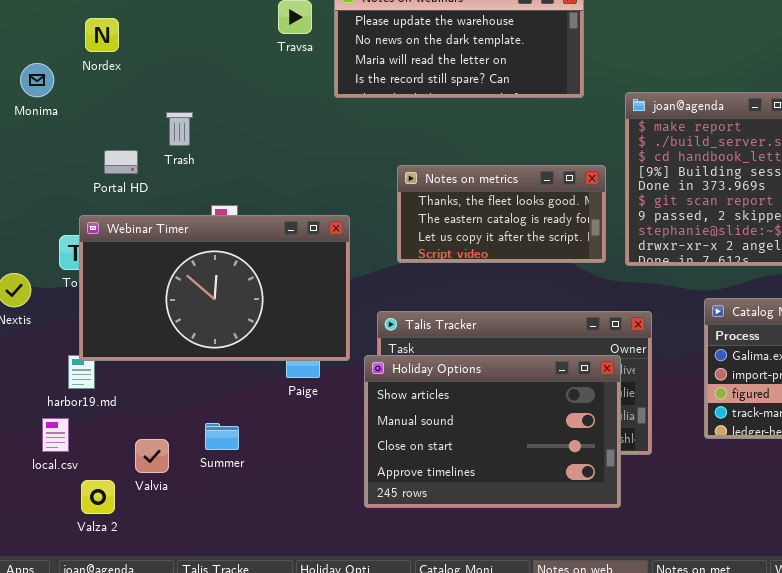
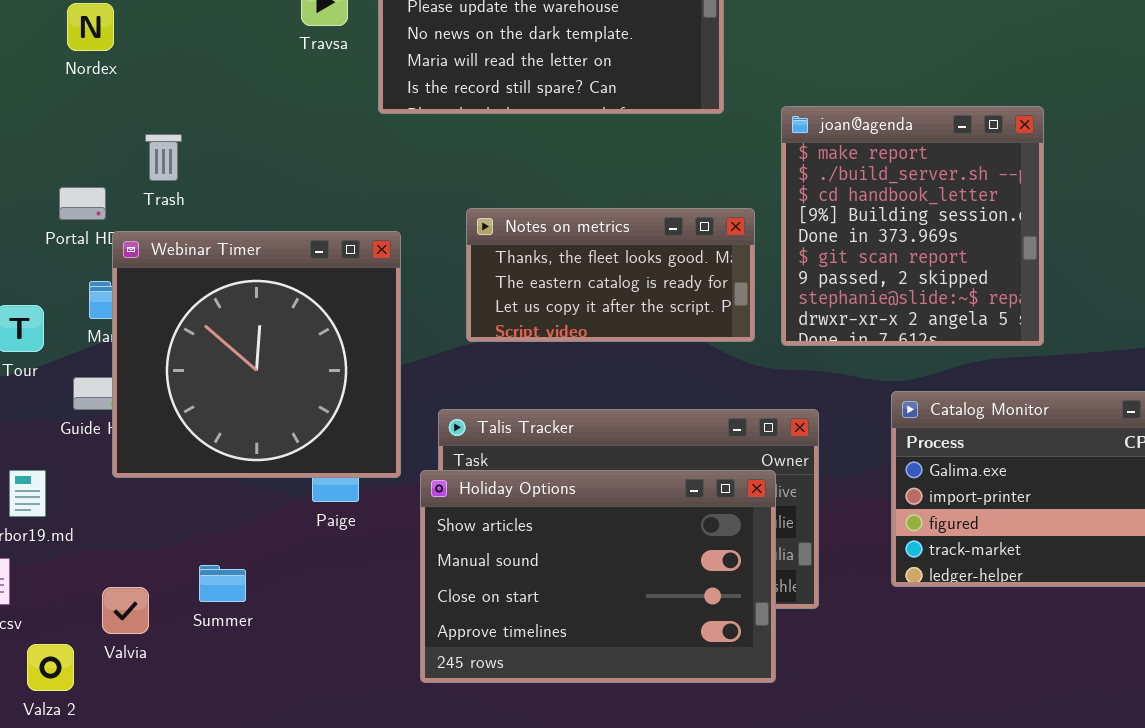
Nordex: [85,18,119,52] -> [67,3,114,51], moved
Webinar Timer: [79,215,350,361] -> [112,231,401,478], resized

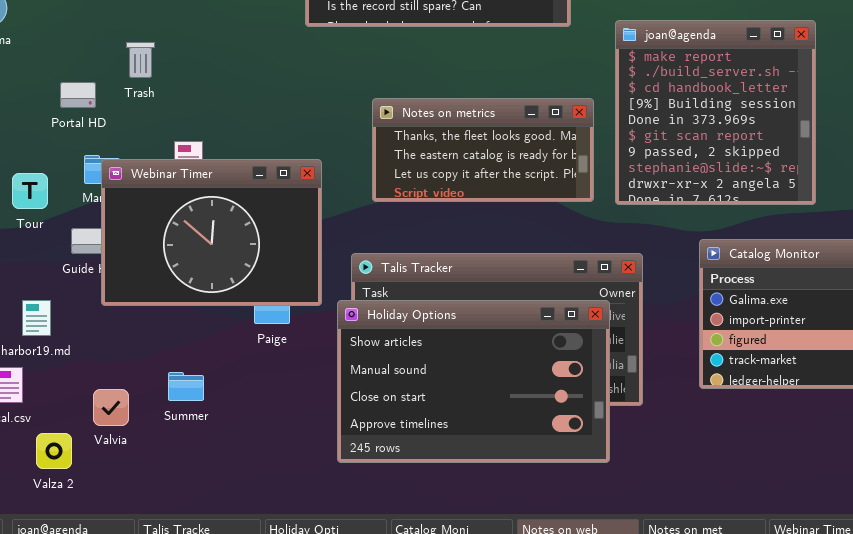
Webinar Timer: [112,231,401,478] -> [101,159,322,306], resized

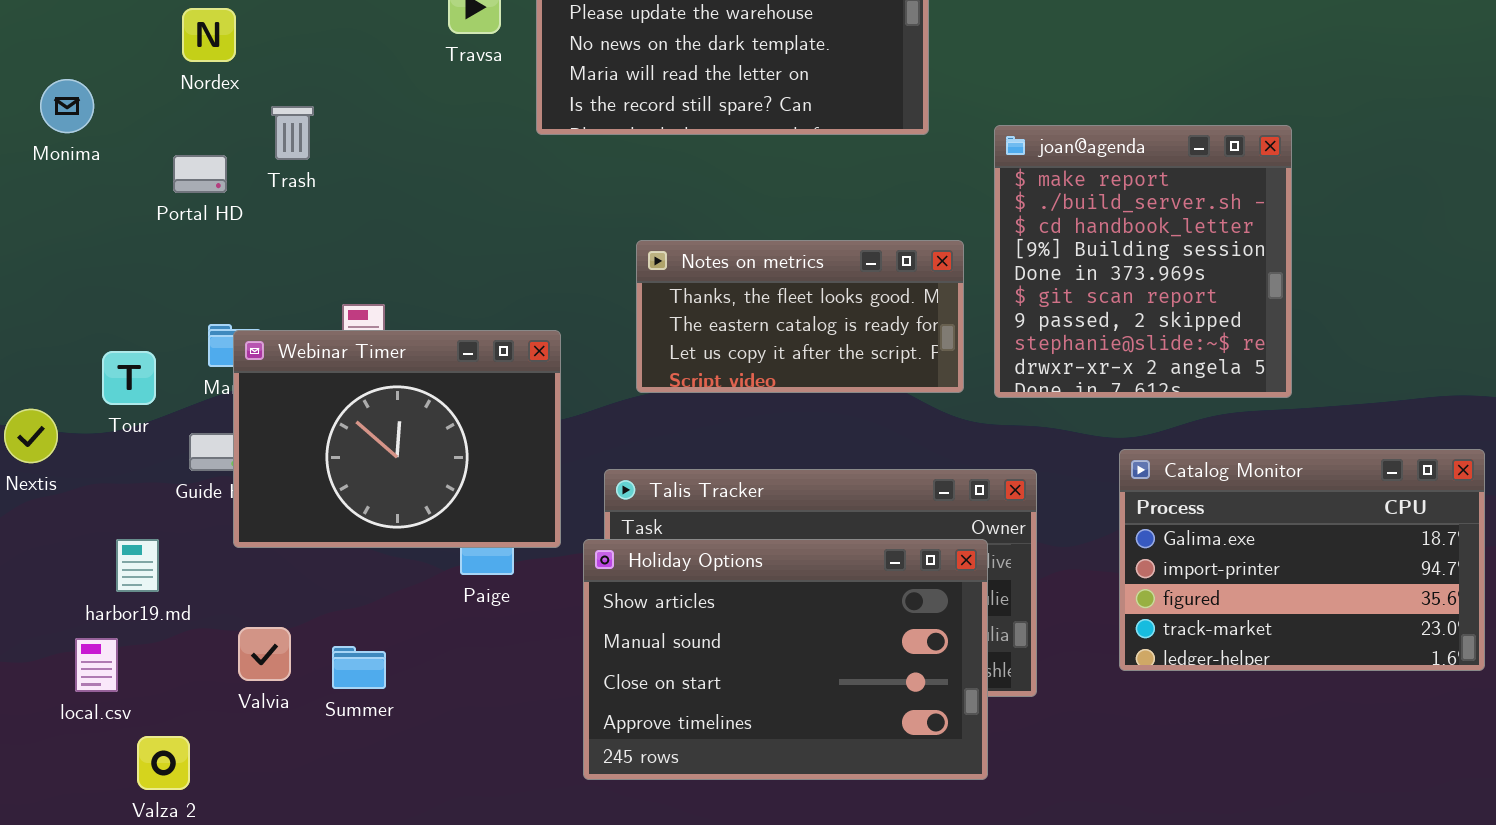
Trash: [126,42,155,78] -> [271,106,314,160], moved
Portal HD: [60,82,96,108] -> [173,155,227,193], moved
Valvia: [93,389,129,426] -> [238,627,291,681], moved

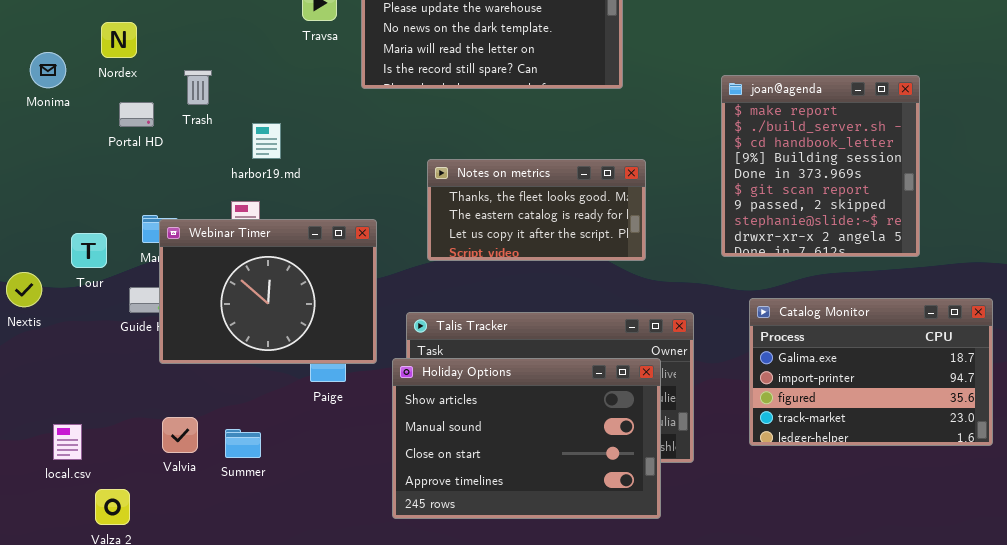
Nordex: [182,8,236,62] -> [101,22,137,58], moved
joan@agenda: [994,125,1292,398] -> [721,75,920,257], moved
harbor19.md: [116,539,159,592] -> [252,123,281,159], moved

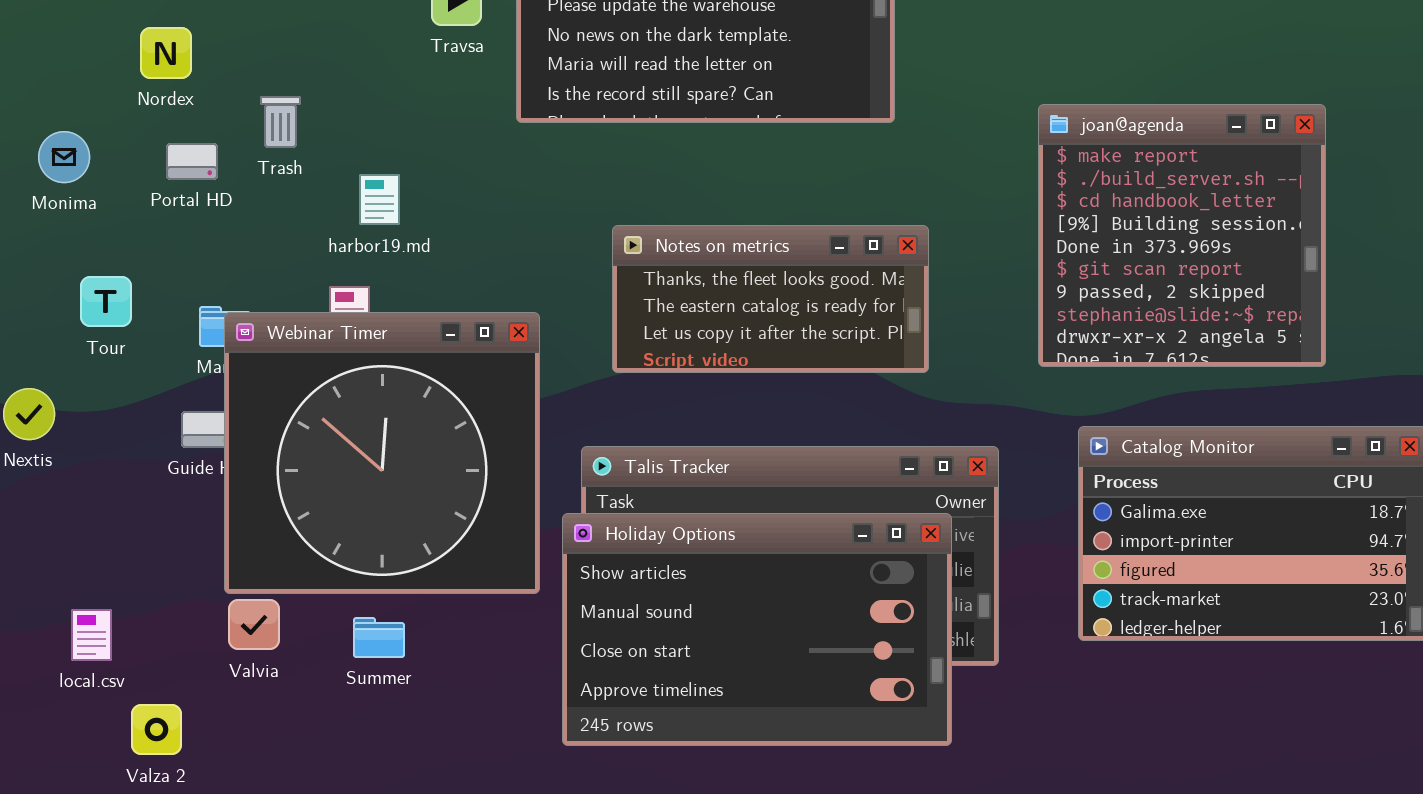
Monima: [30,52,66,88] -> [38,131,90,183], moved
Webinar Timer: [159,219,377,364] -> [224,312,540,594], resized
Tour: [71,233,107,268] -> [80,276,132,327], moved
Summer: [225,429,261,458] -> [353,617,405,658], moved

